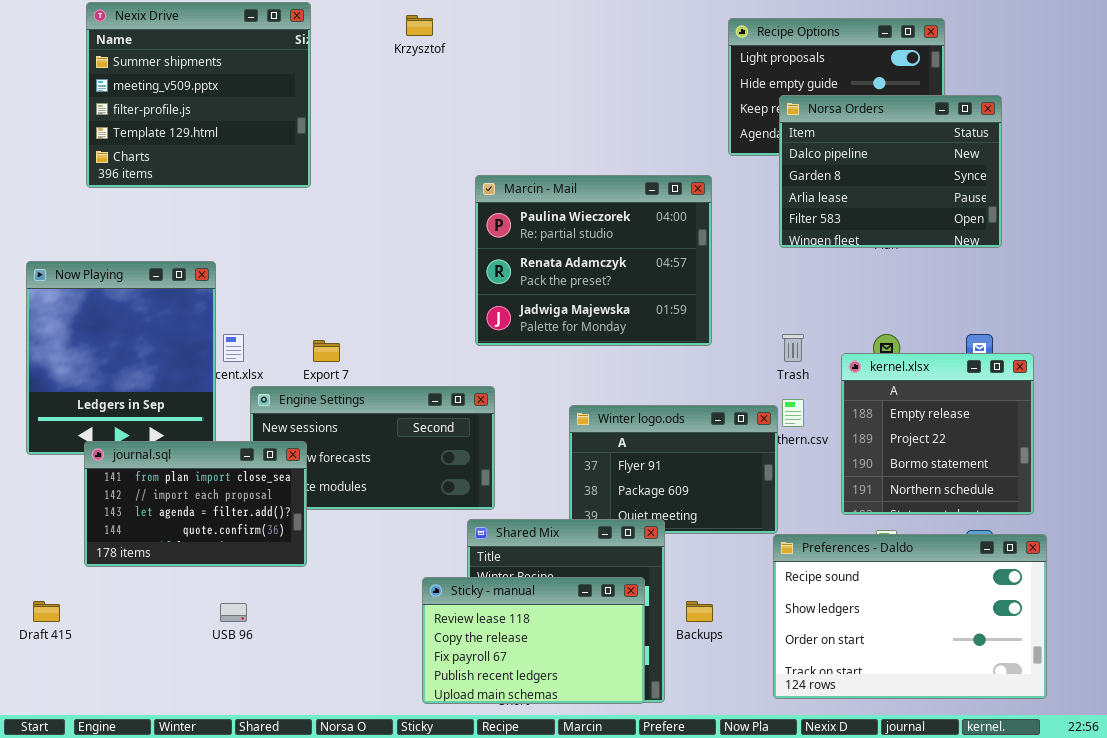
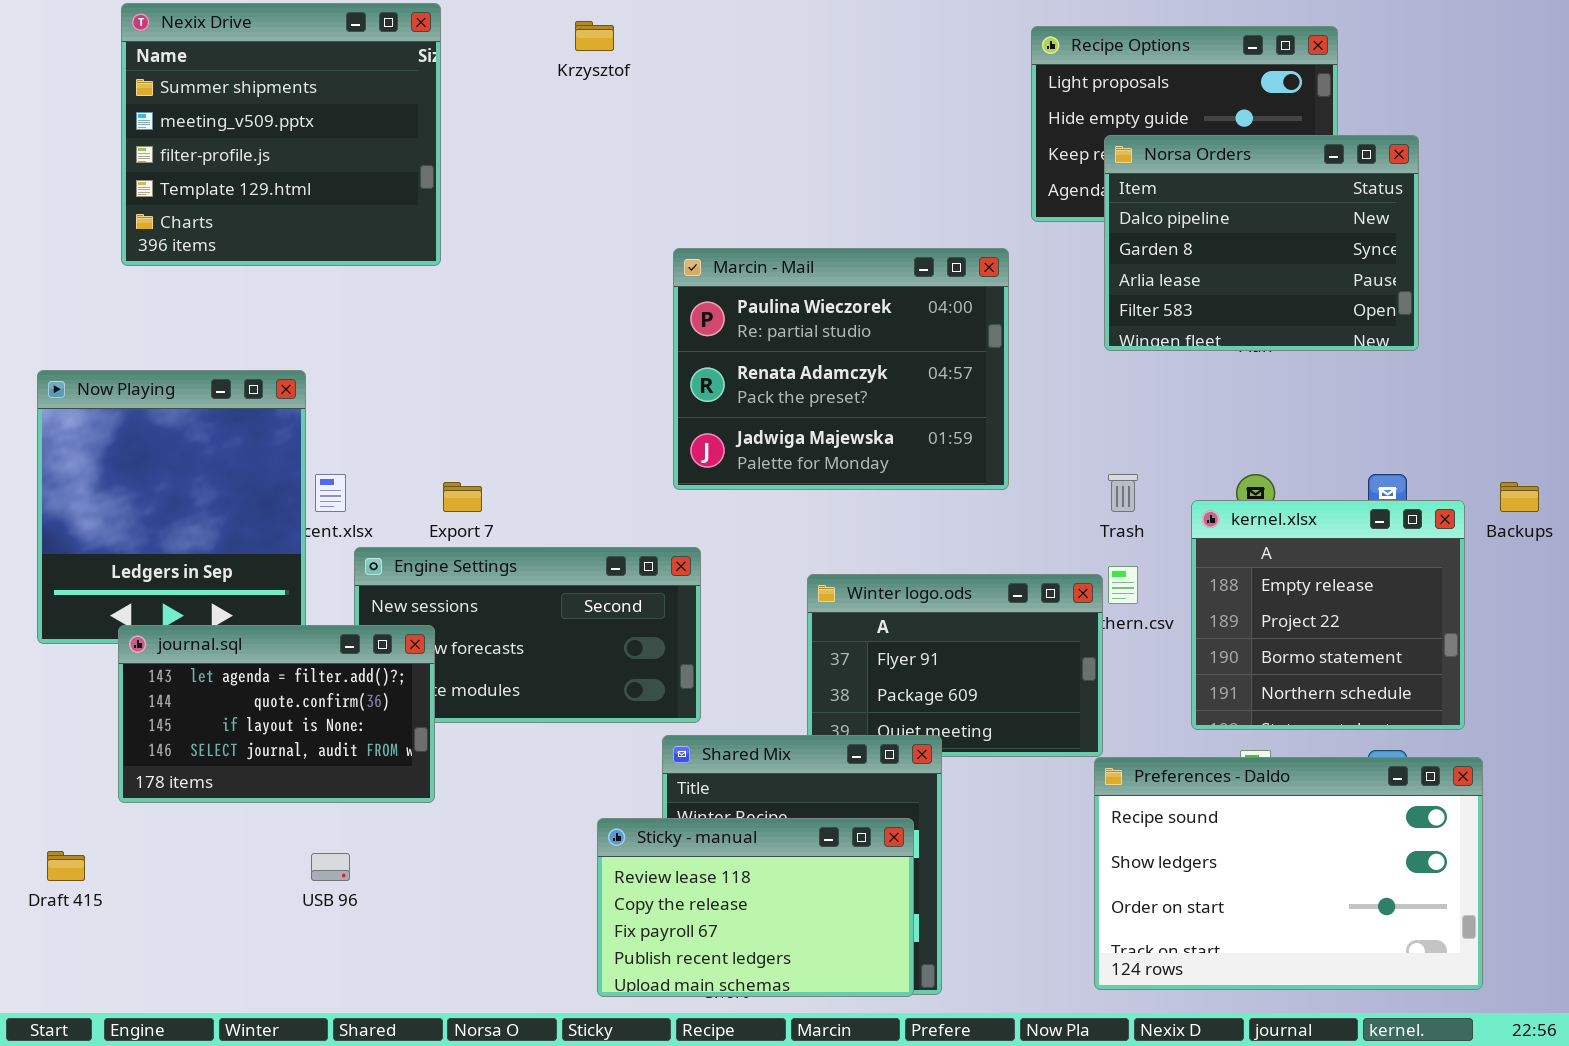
journal.sql: [84,441,307,567] -> [118,625,435,803], scrolled down 2 rows
Backups: [686,601,713,622] -> [1500,482,1539,512], moved

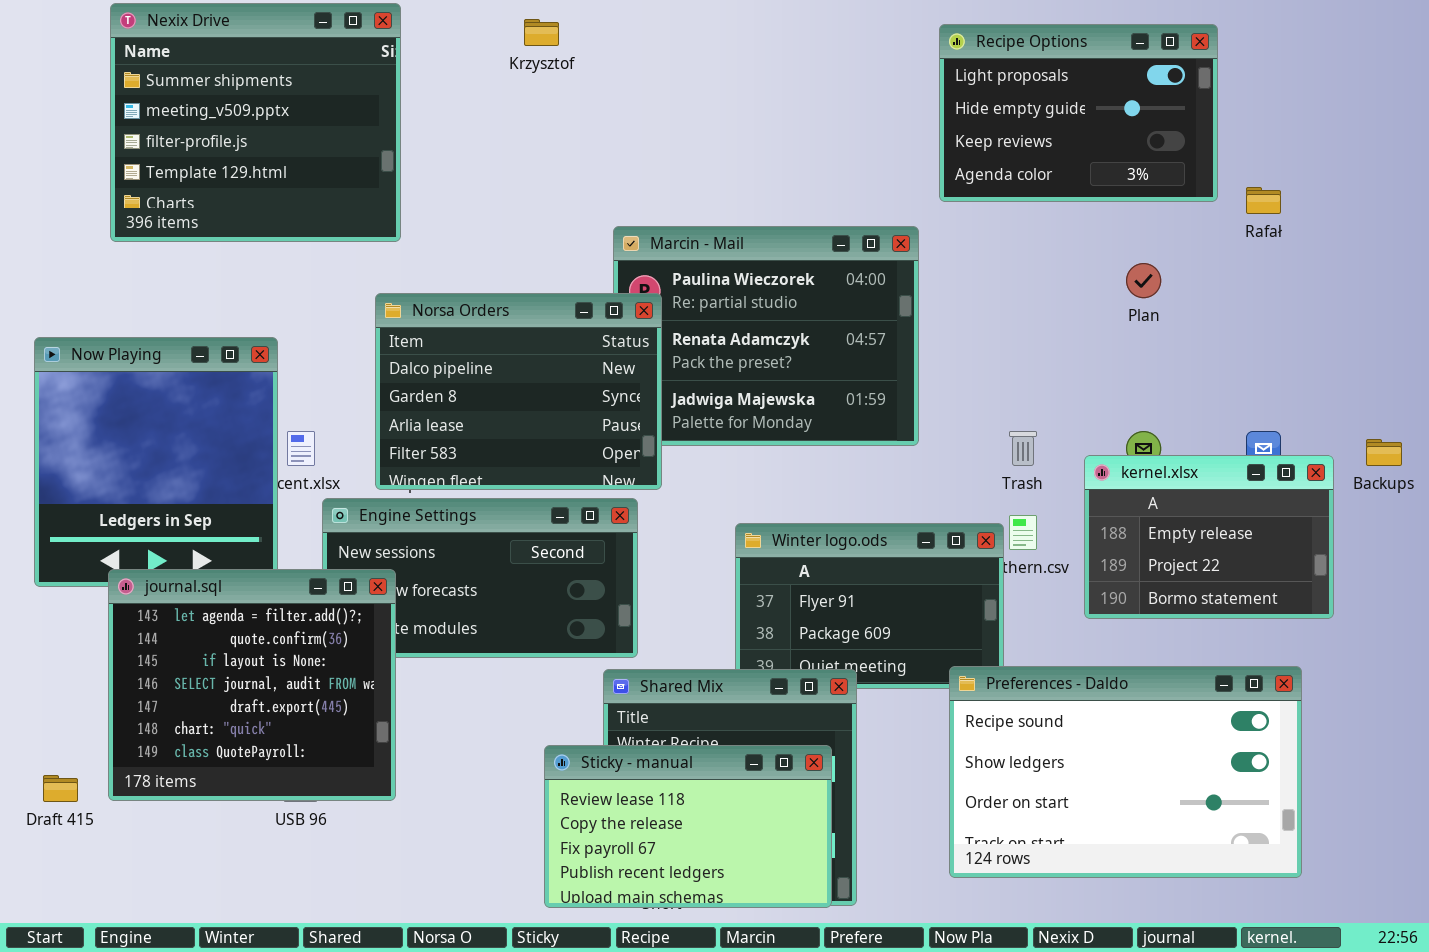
Norsa Orders: [1104,135,1419,351] -> [375,293,662,490], moved
kernel.xlsx: [1191,500,1465,730] -> [1084,455,1334,619], resized
journal.sql: [118,625,435,803] -> [108,569,396,801], resized
Preferences - Daldo: [1094,757,1483,990] -> [949,666,1302,878], moved

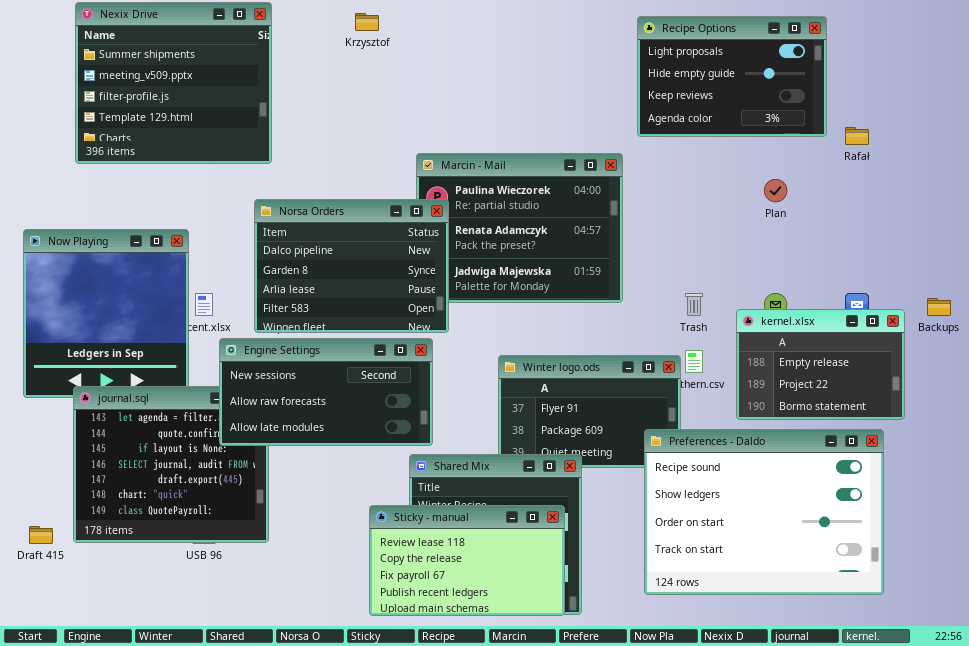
Engine Settings: [322,498,638,658] -> [219,338,433,446], raised
Preferences - Daldo: [949,666,1302,878] -> [644,429,884,595], resized

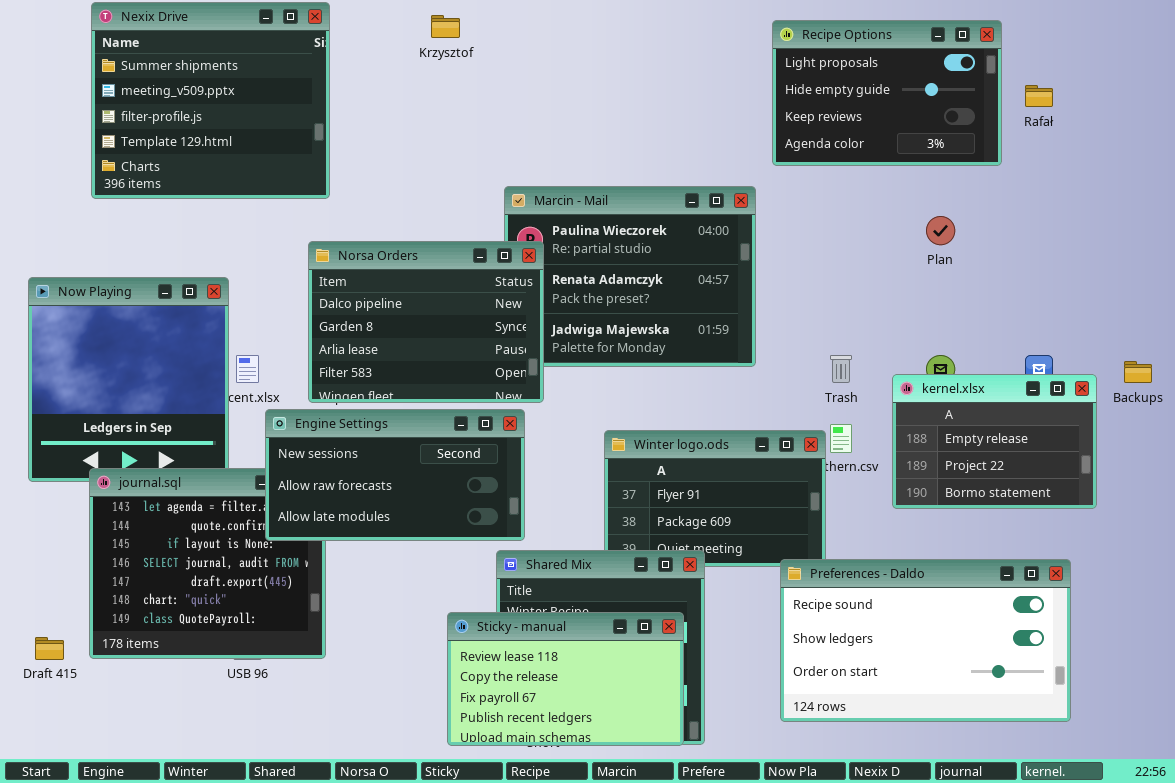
Rafał: [845,127,869,145] -> [1025,85,1053,107], moved
Preferences - Daldo: [644,429,884,595] -> [780,559,1071,722], resized

